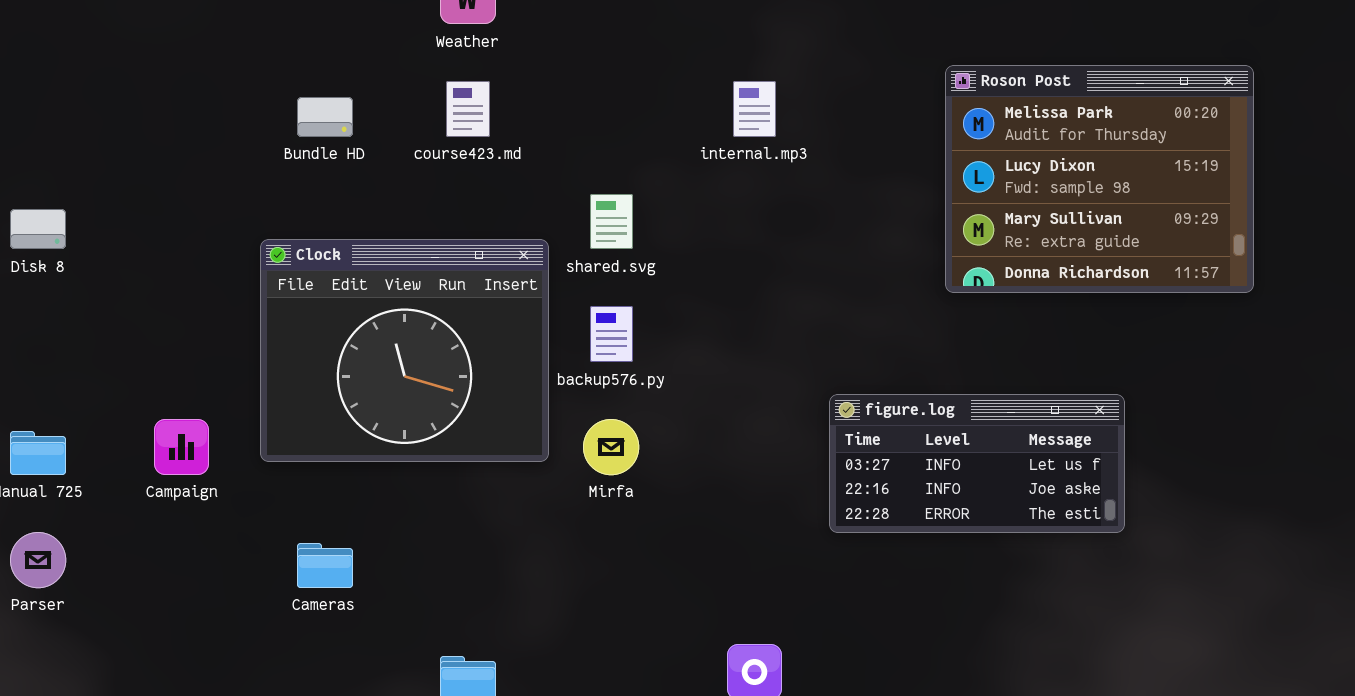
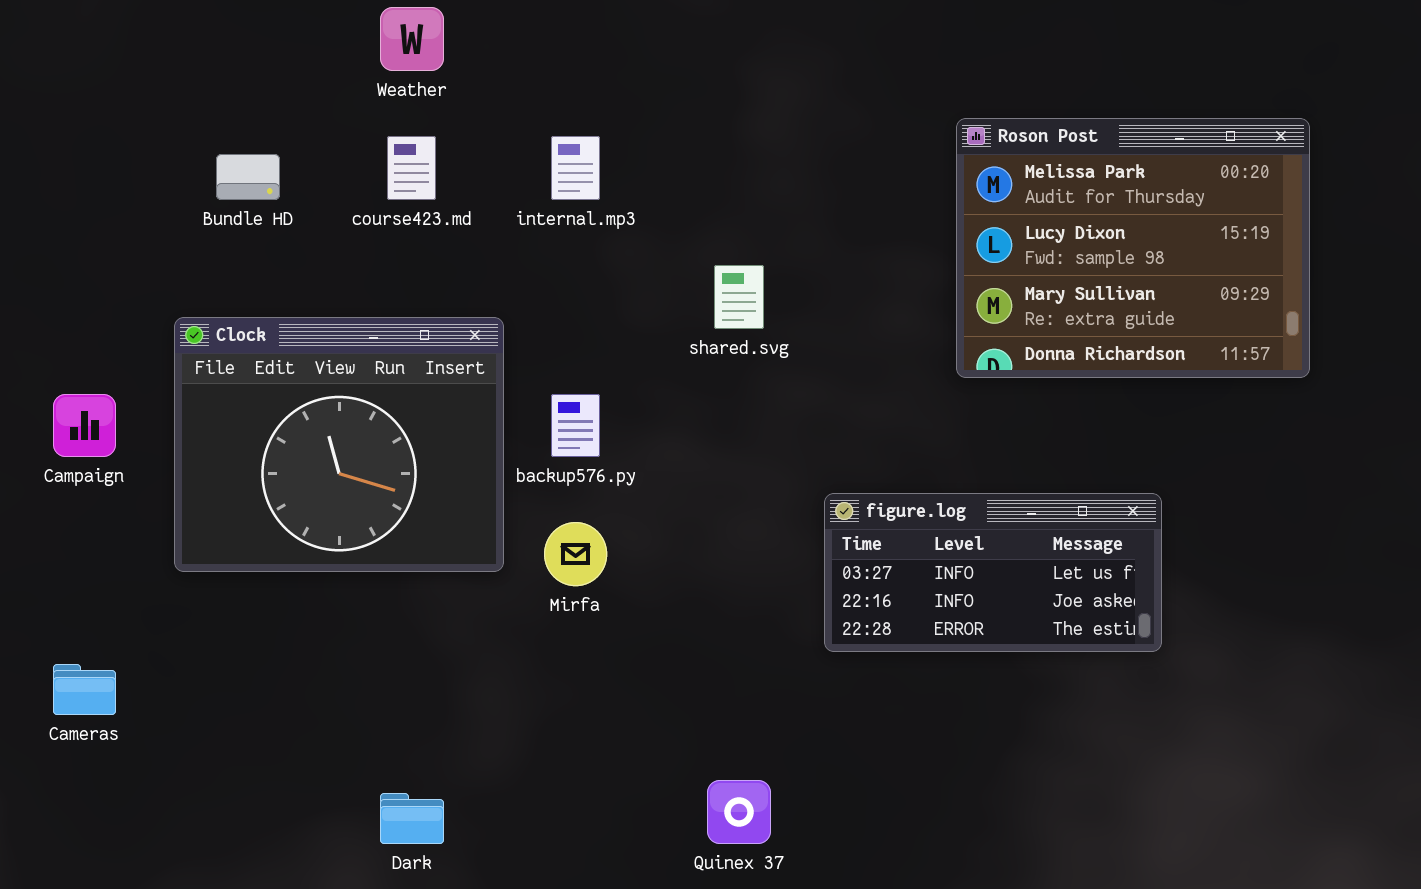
internal.mp3: [733,81,776,137] -> [551,136,600,200], moved
shared.svg: [590,194,633,249] -> [714,265,764,329], moved
Campaign: [154,419,209,475] -> [53,394,116,457], moved
Cameras: [297,543,353,588] -> [53,664,116,715], moved

